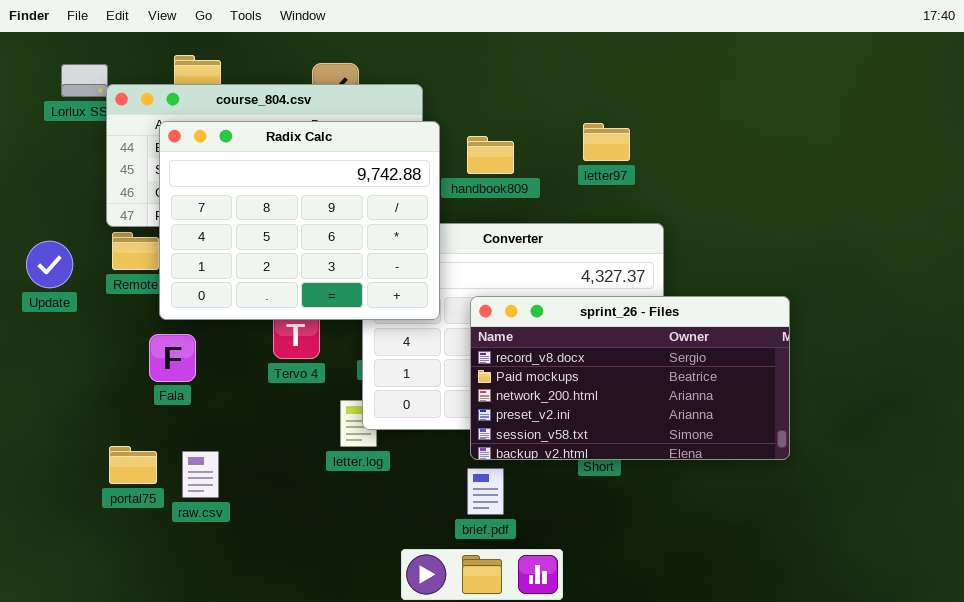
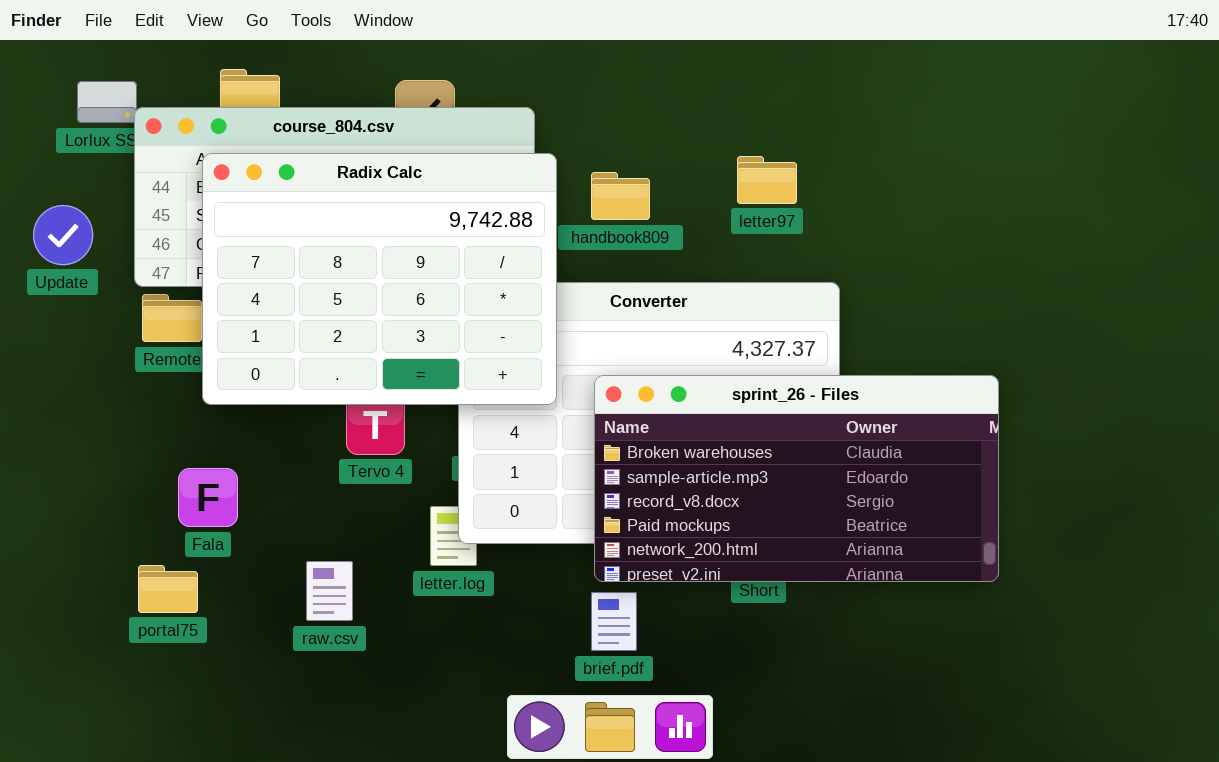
Update: [26,241,73,288] -> [33,205,93,265], moved
sprint_26 - Files: [470,296,790,460] -> [594,375,999,582], scrolled up 2 rows
Fala: [149,334,196,382] -> [178,468,238,527], moved
raw.csv: [182,451,219,498] -> [306,561,353,621], moved

